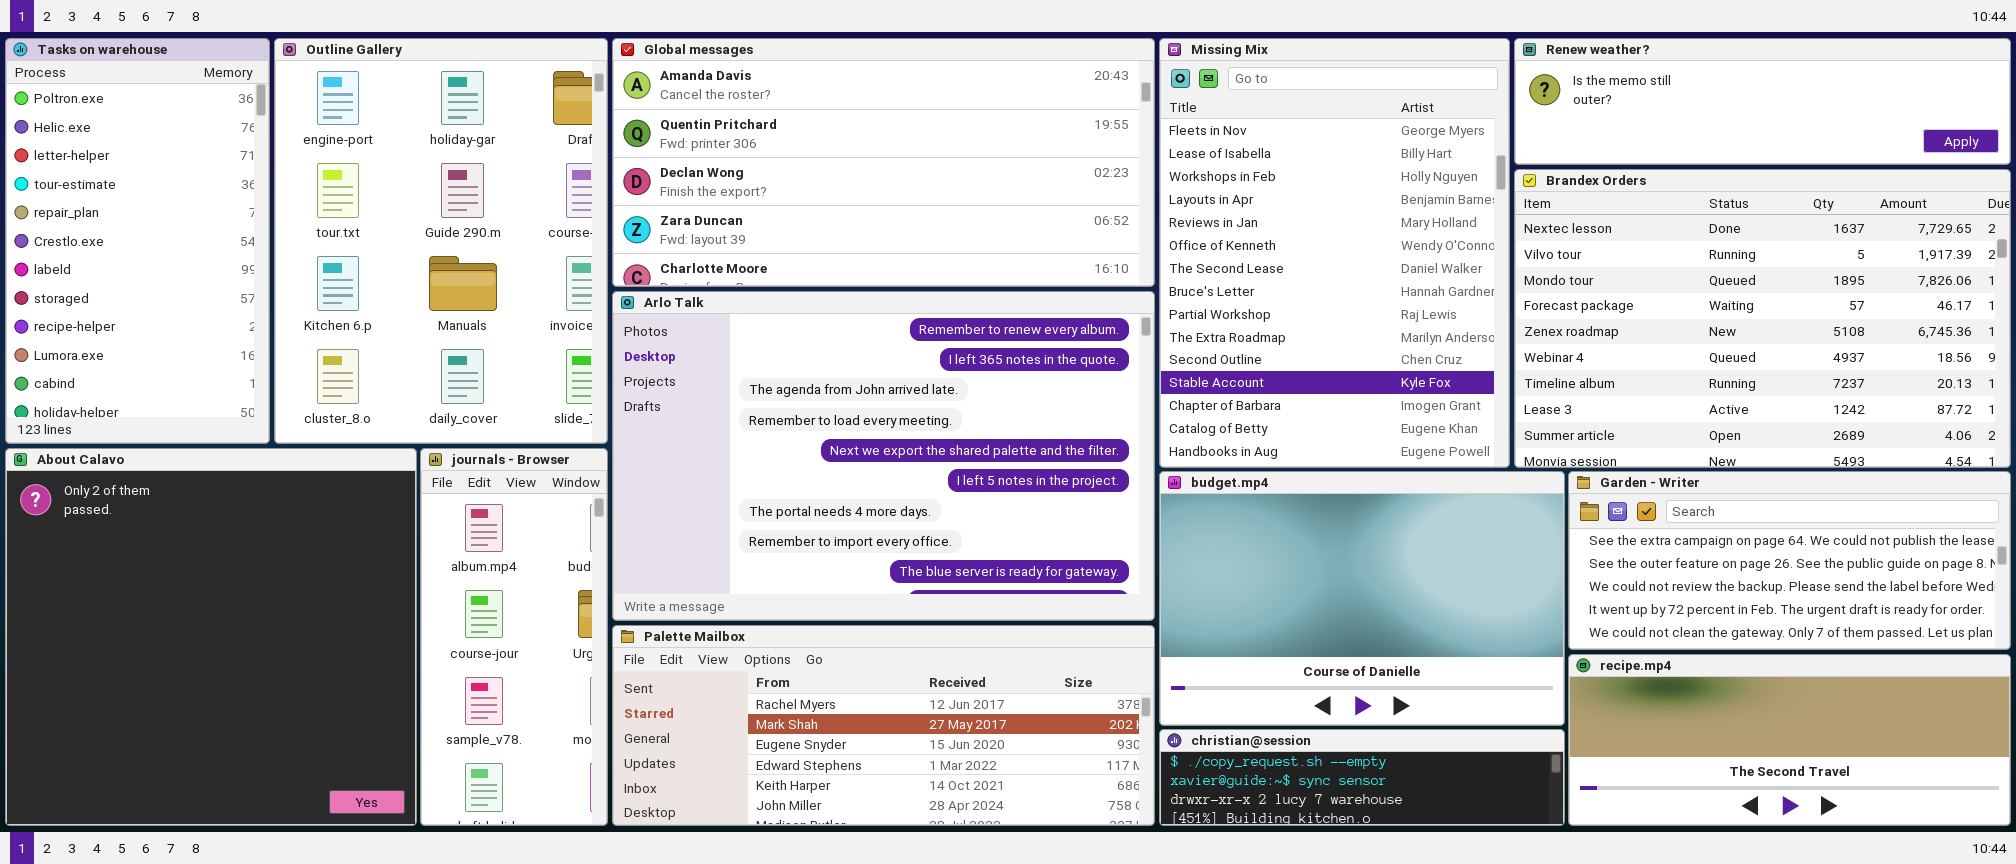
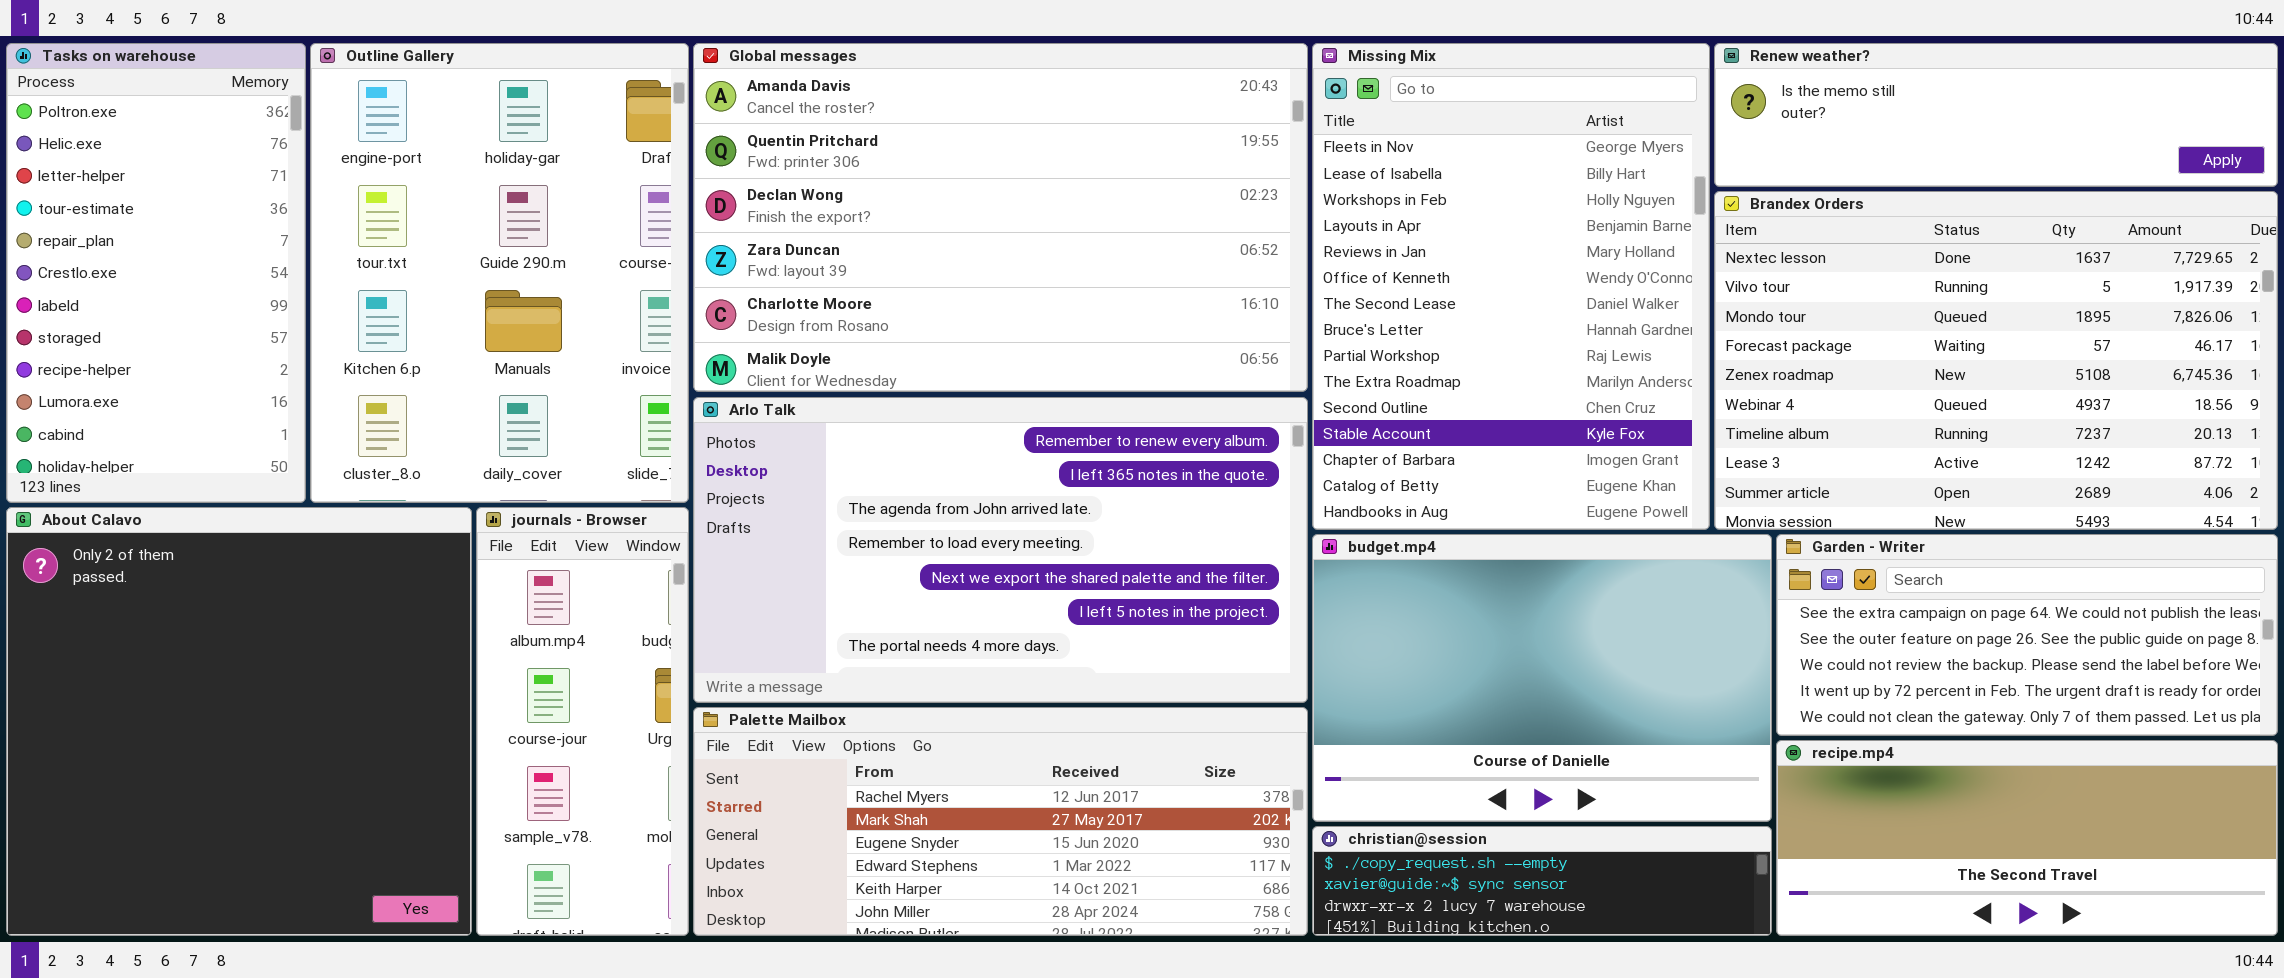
Global messages: [612,38,1155,287] -> [693,43,1308,392], resized
Arlo Talk: [612,291,1155,621] -> [693,397,1308,703], resized

